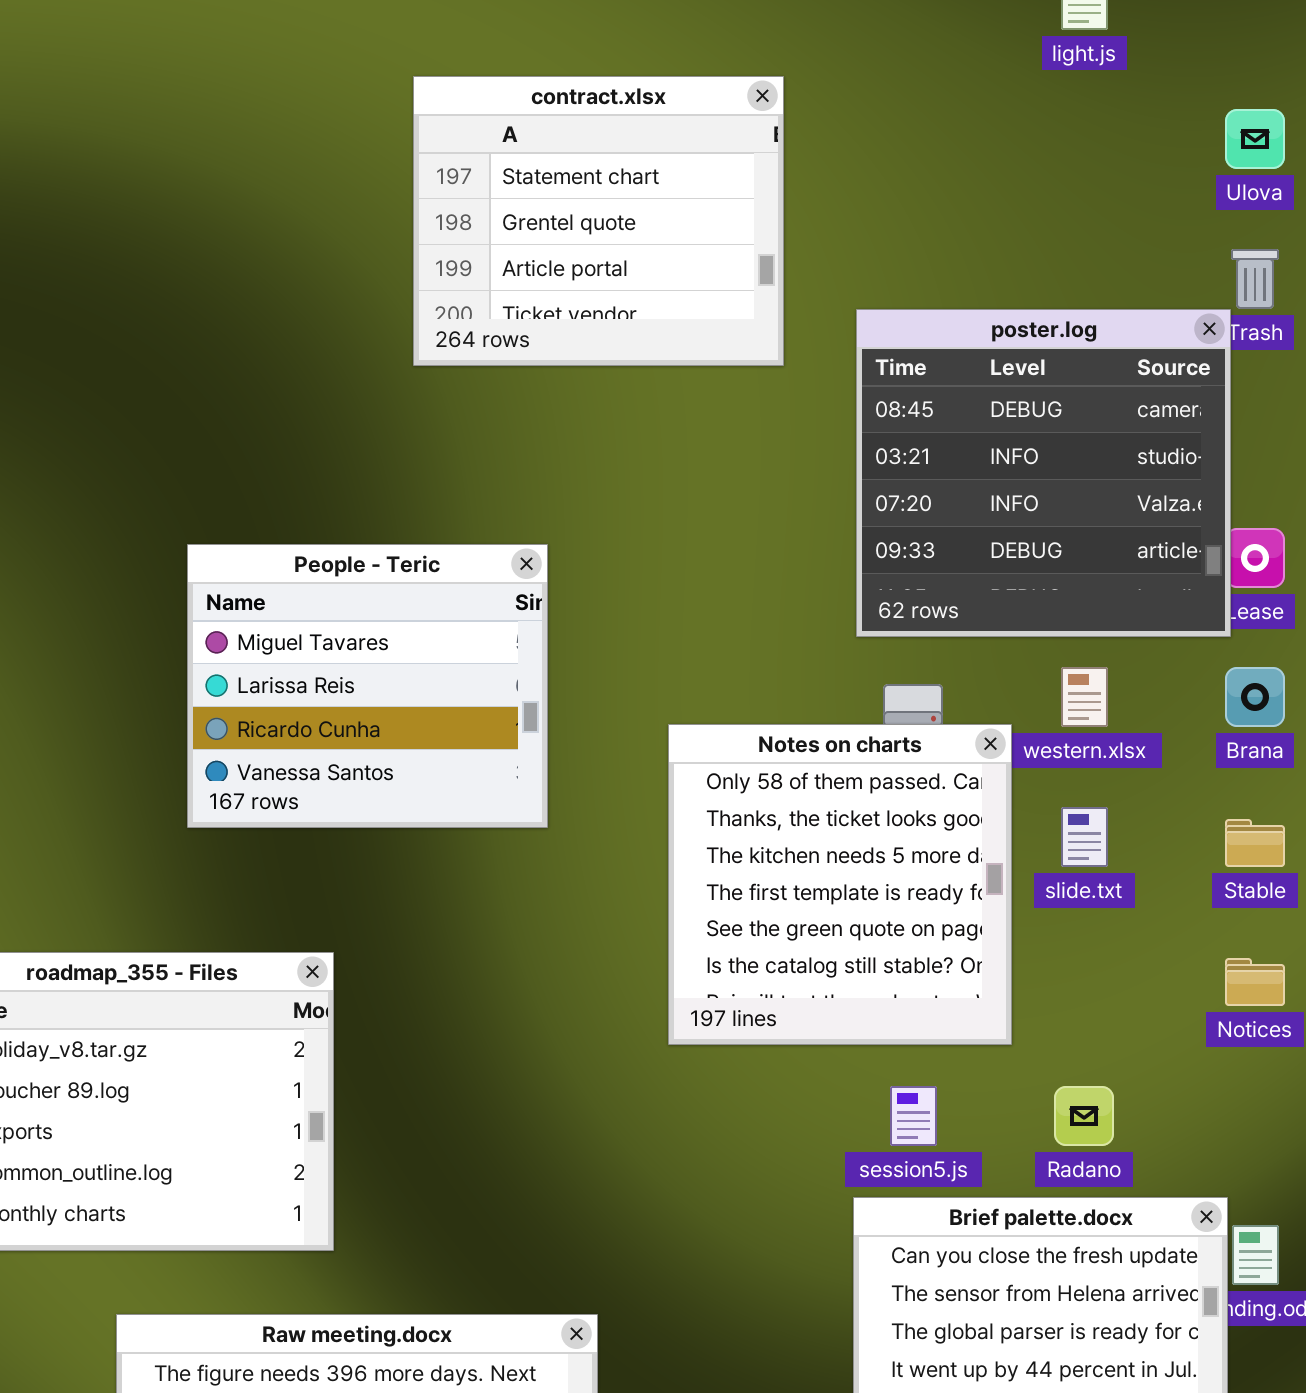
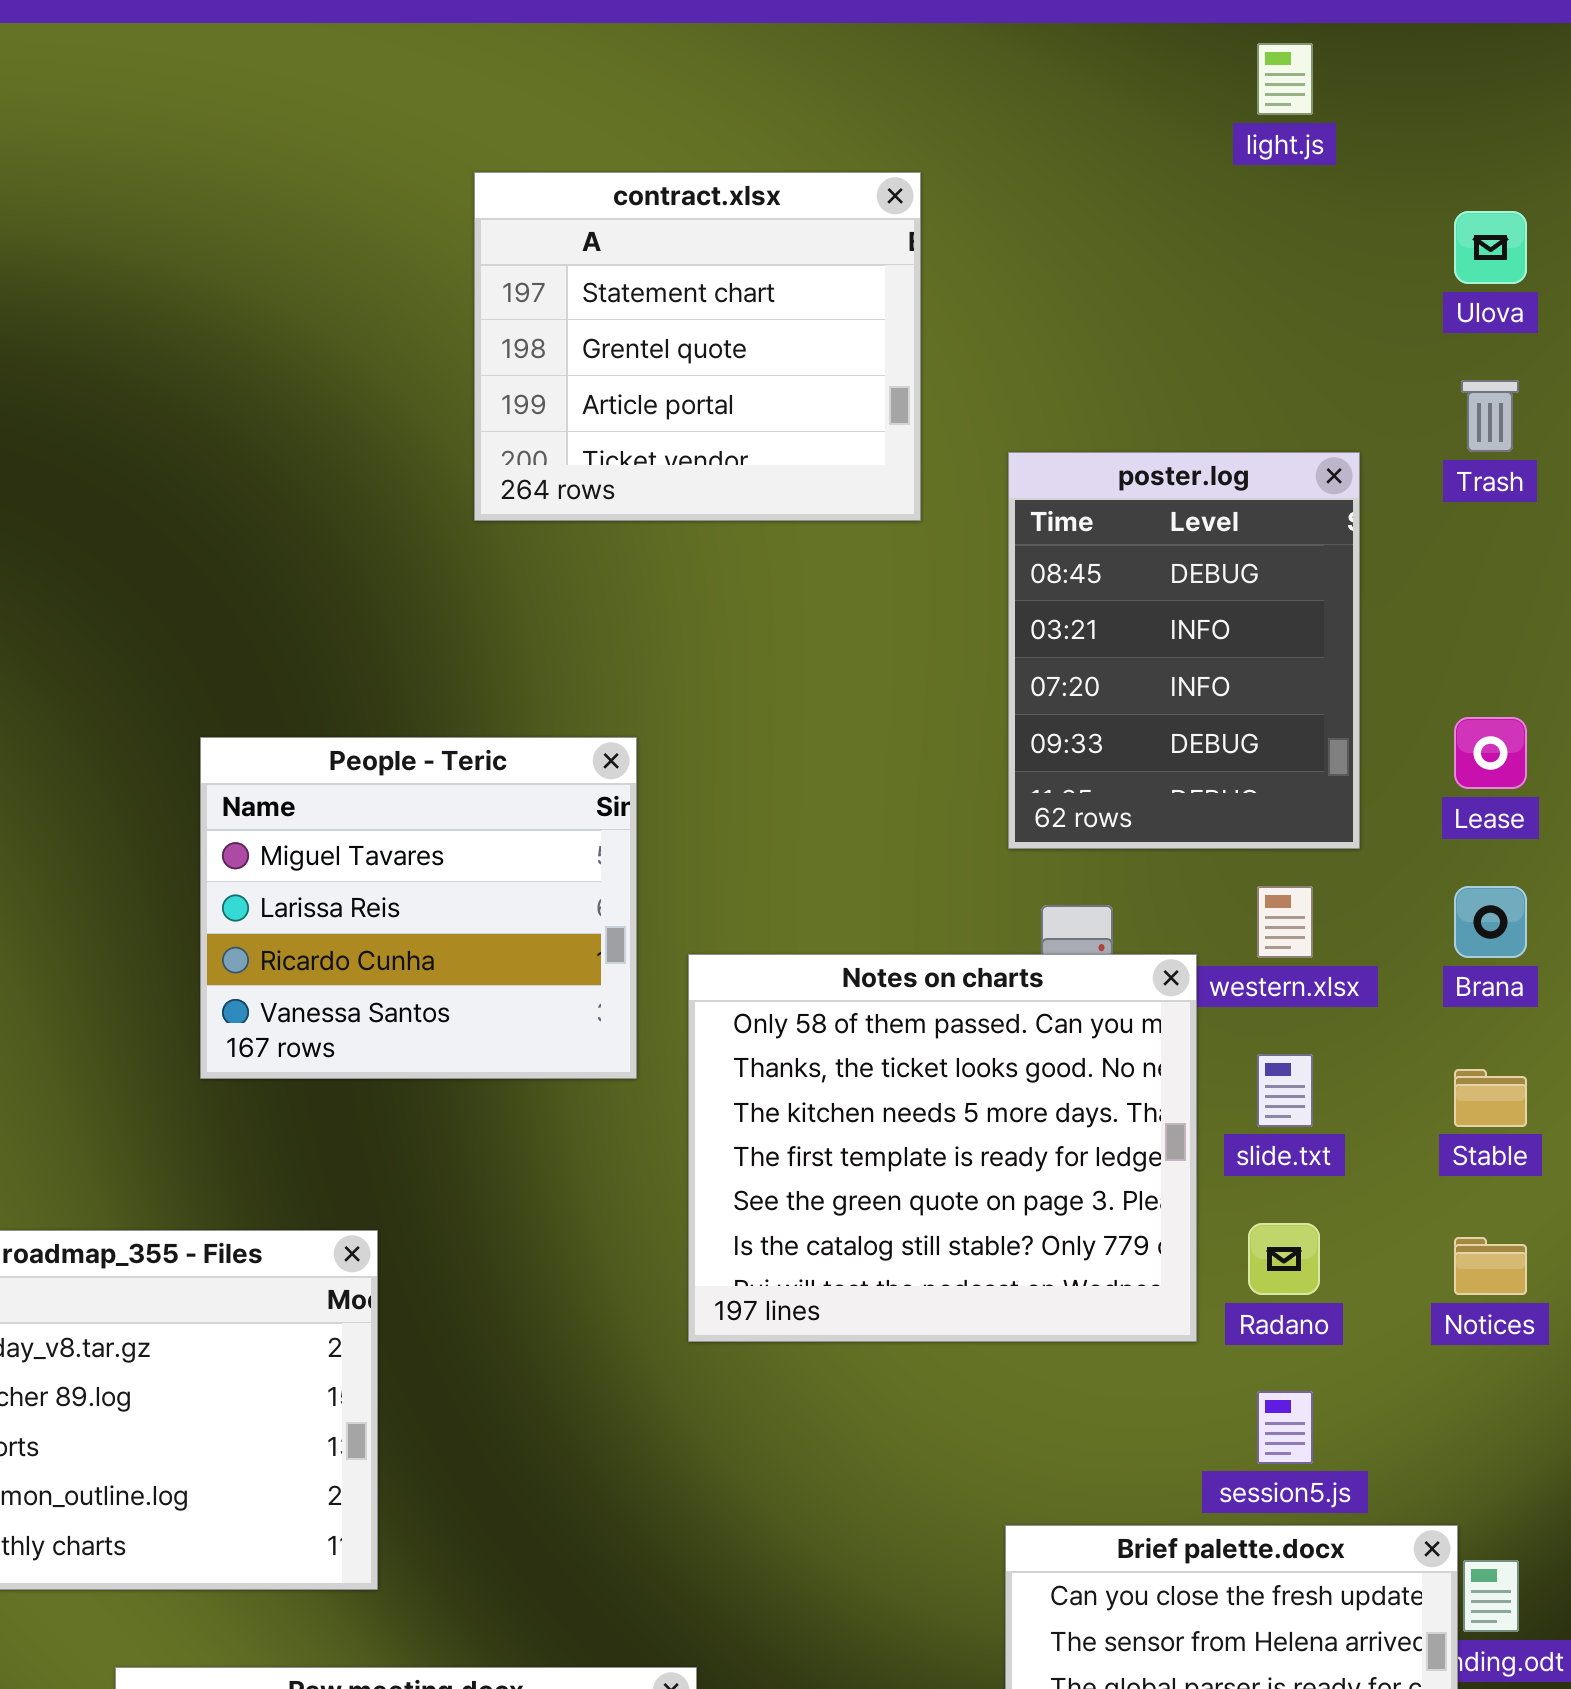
poster.log: [856,309,1231,637] -> [1008,452,1360,849], resized
Notes on charts: [668,724,1012,1045] -> [688,954,1197,1342], resized
session5.js: [890,1086,937,1146] -> [1257,1391,1313,1464], moved
Radano: [1054,1086,1114,1146] -> [1248,1223,1320,1295], moved

